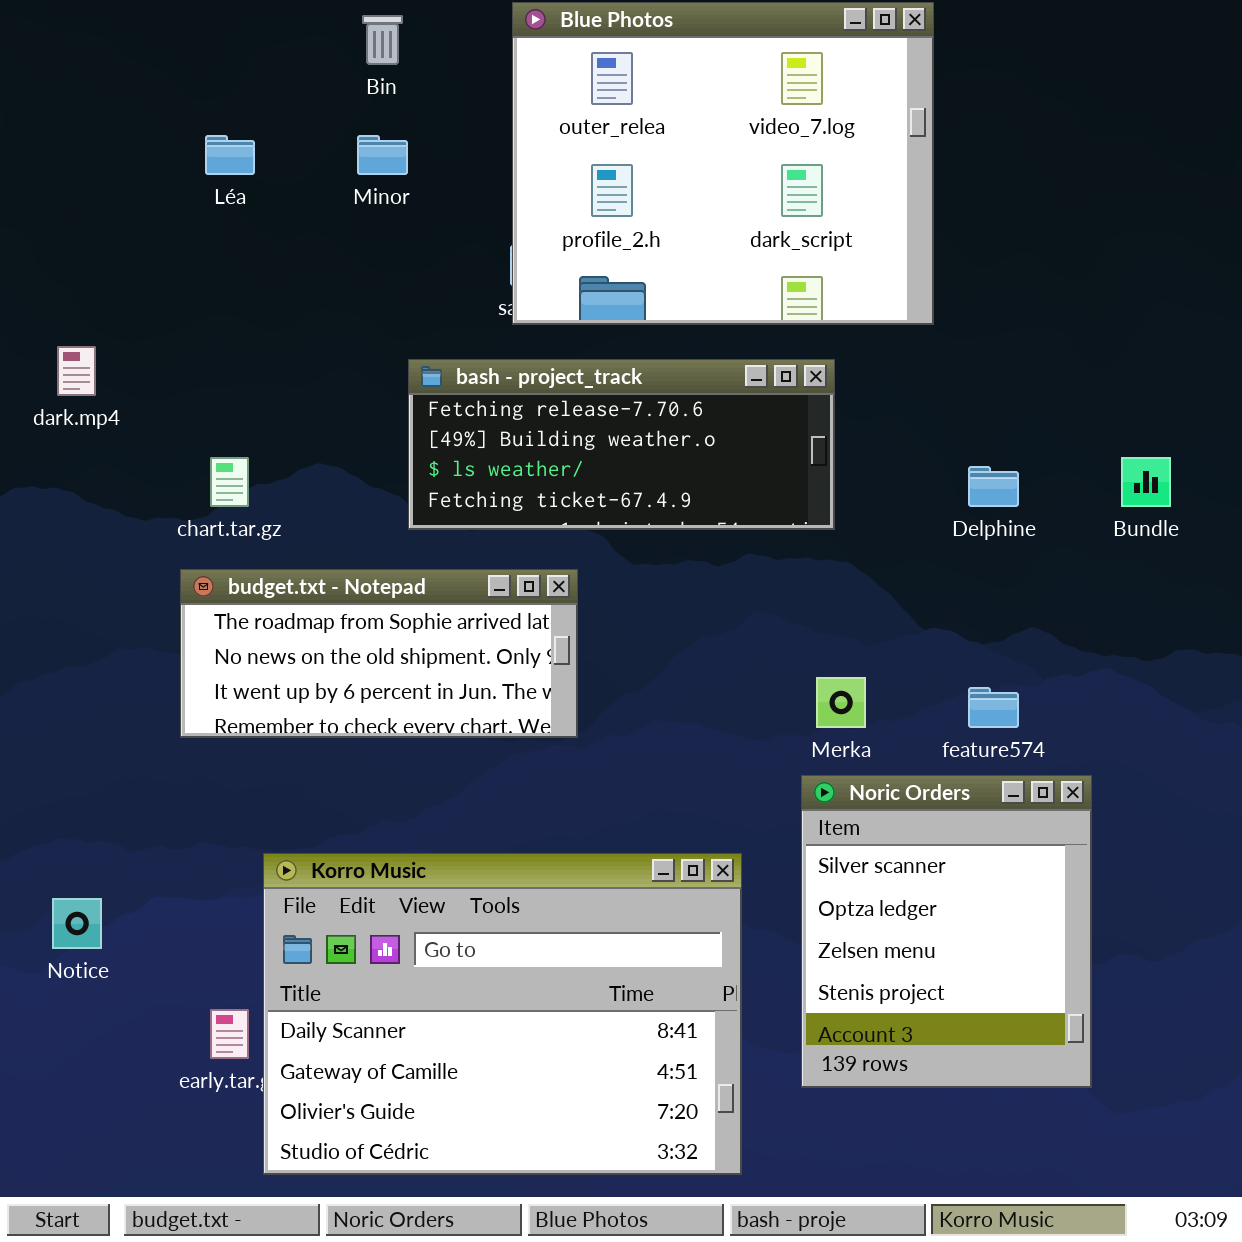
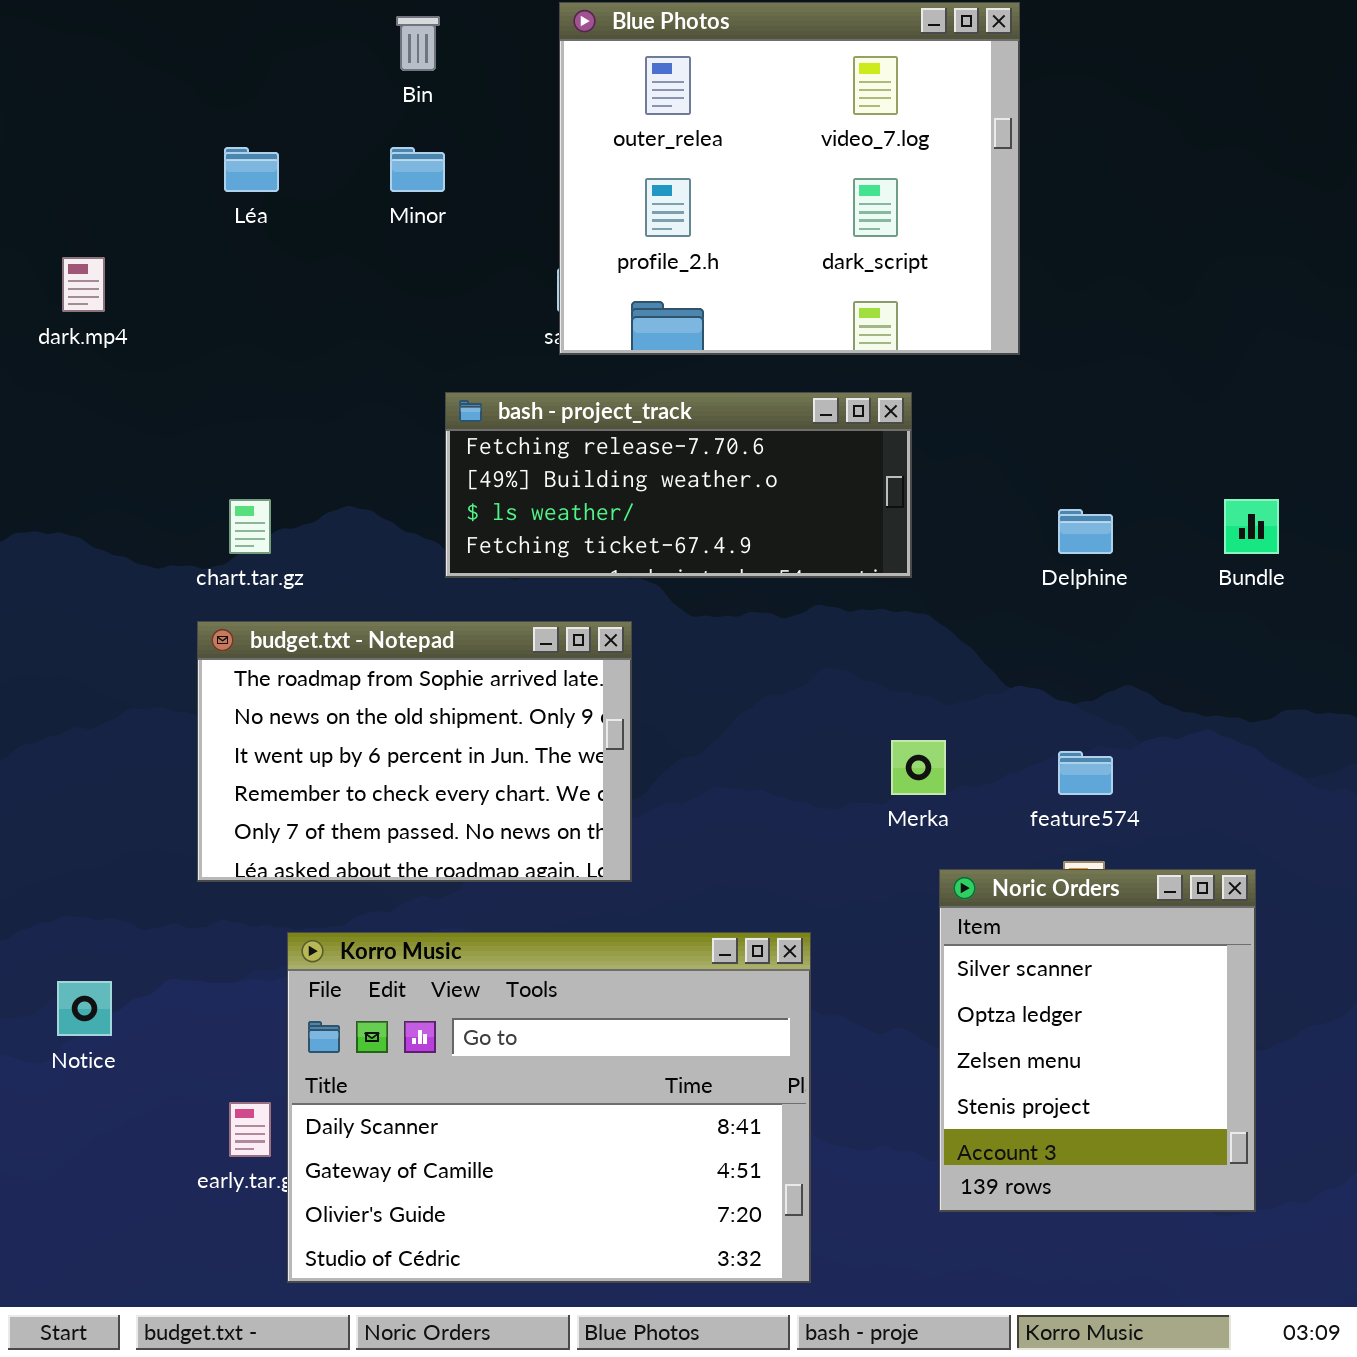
dark.mp4: [57,346,96,396] -> [62,257,105,312], moved
budget.txt - Notepad: [180,569,578,738] -> [197,621,632,882], resized
Noric Orders: [801,775,1092,1088] -> [939,869,1256,1212], moved

